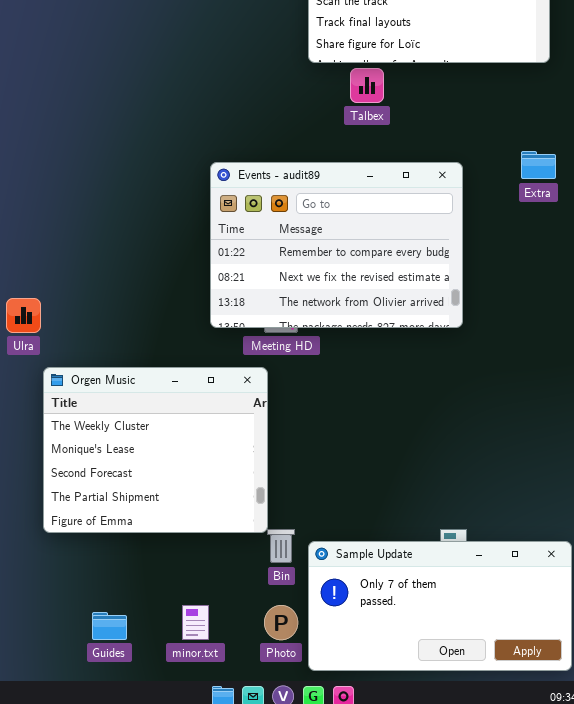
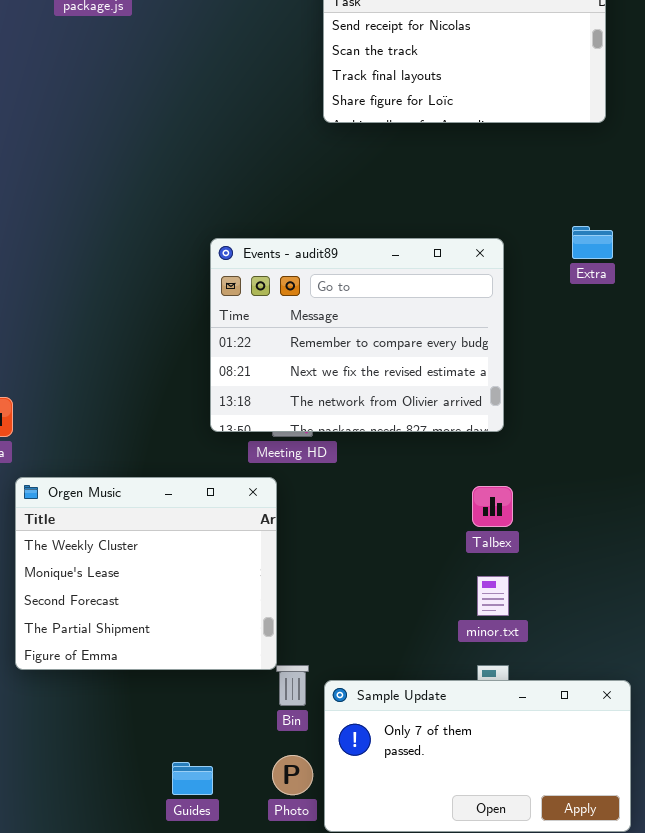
Talbex: [350,68,384,103] -> [472,486,513,527], moved
minor.txt: [182,605,209,640] -> [477,576,509,616], moved
Guides: [92,612,127,640] -> [172,762,213,795], moved

